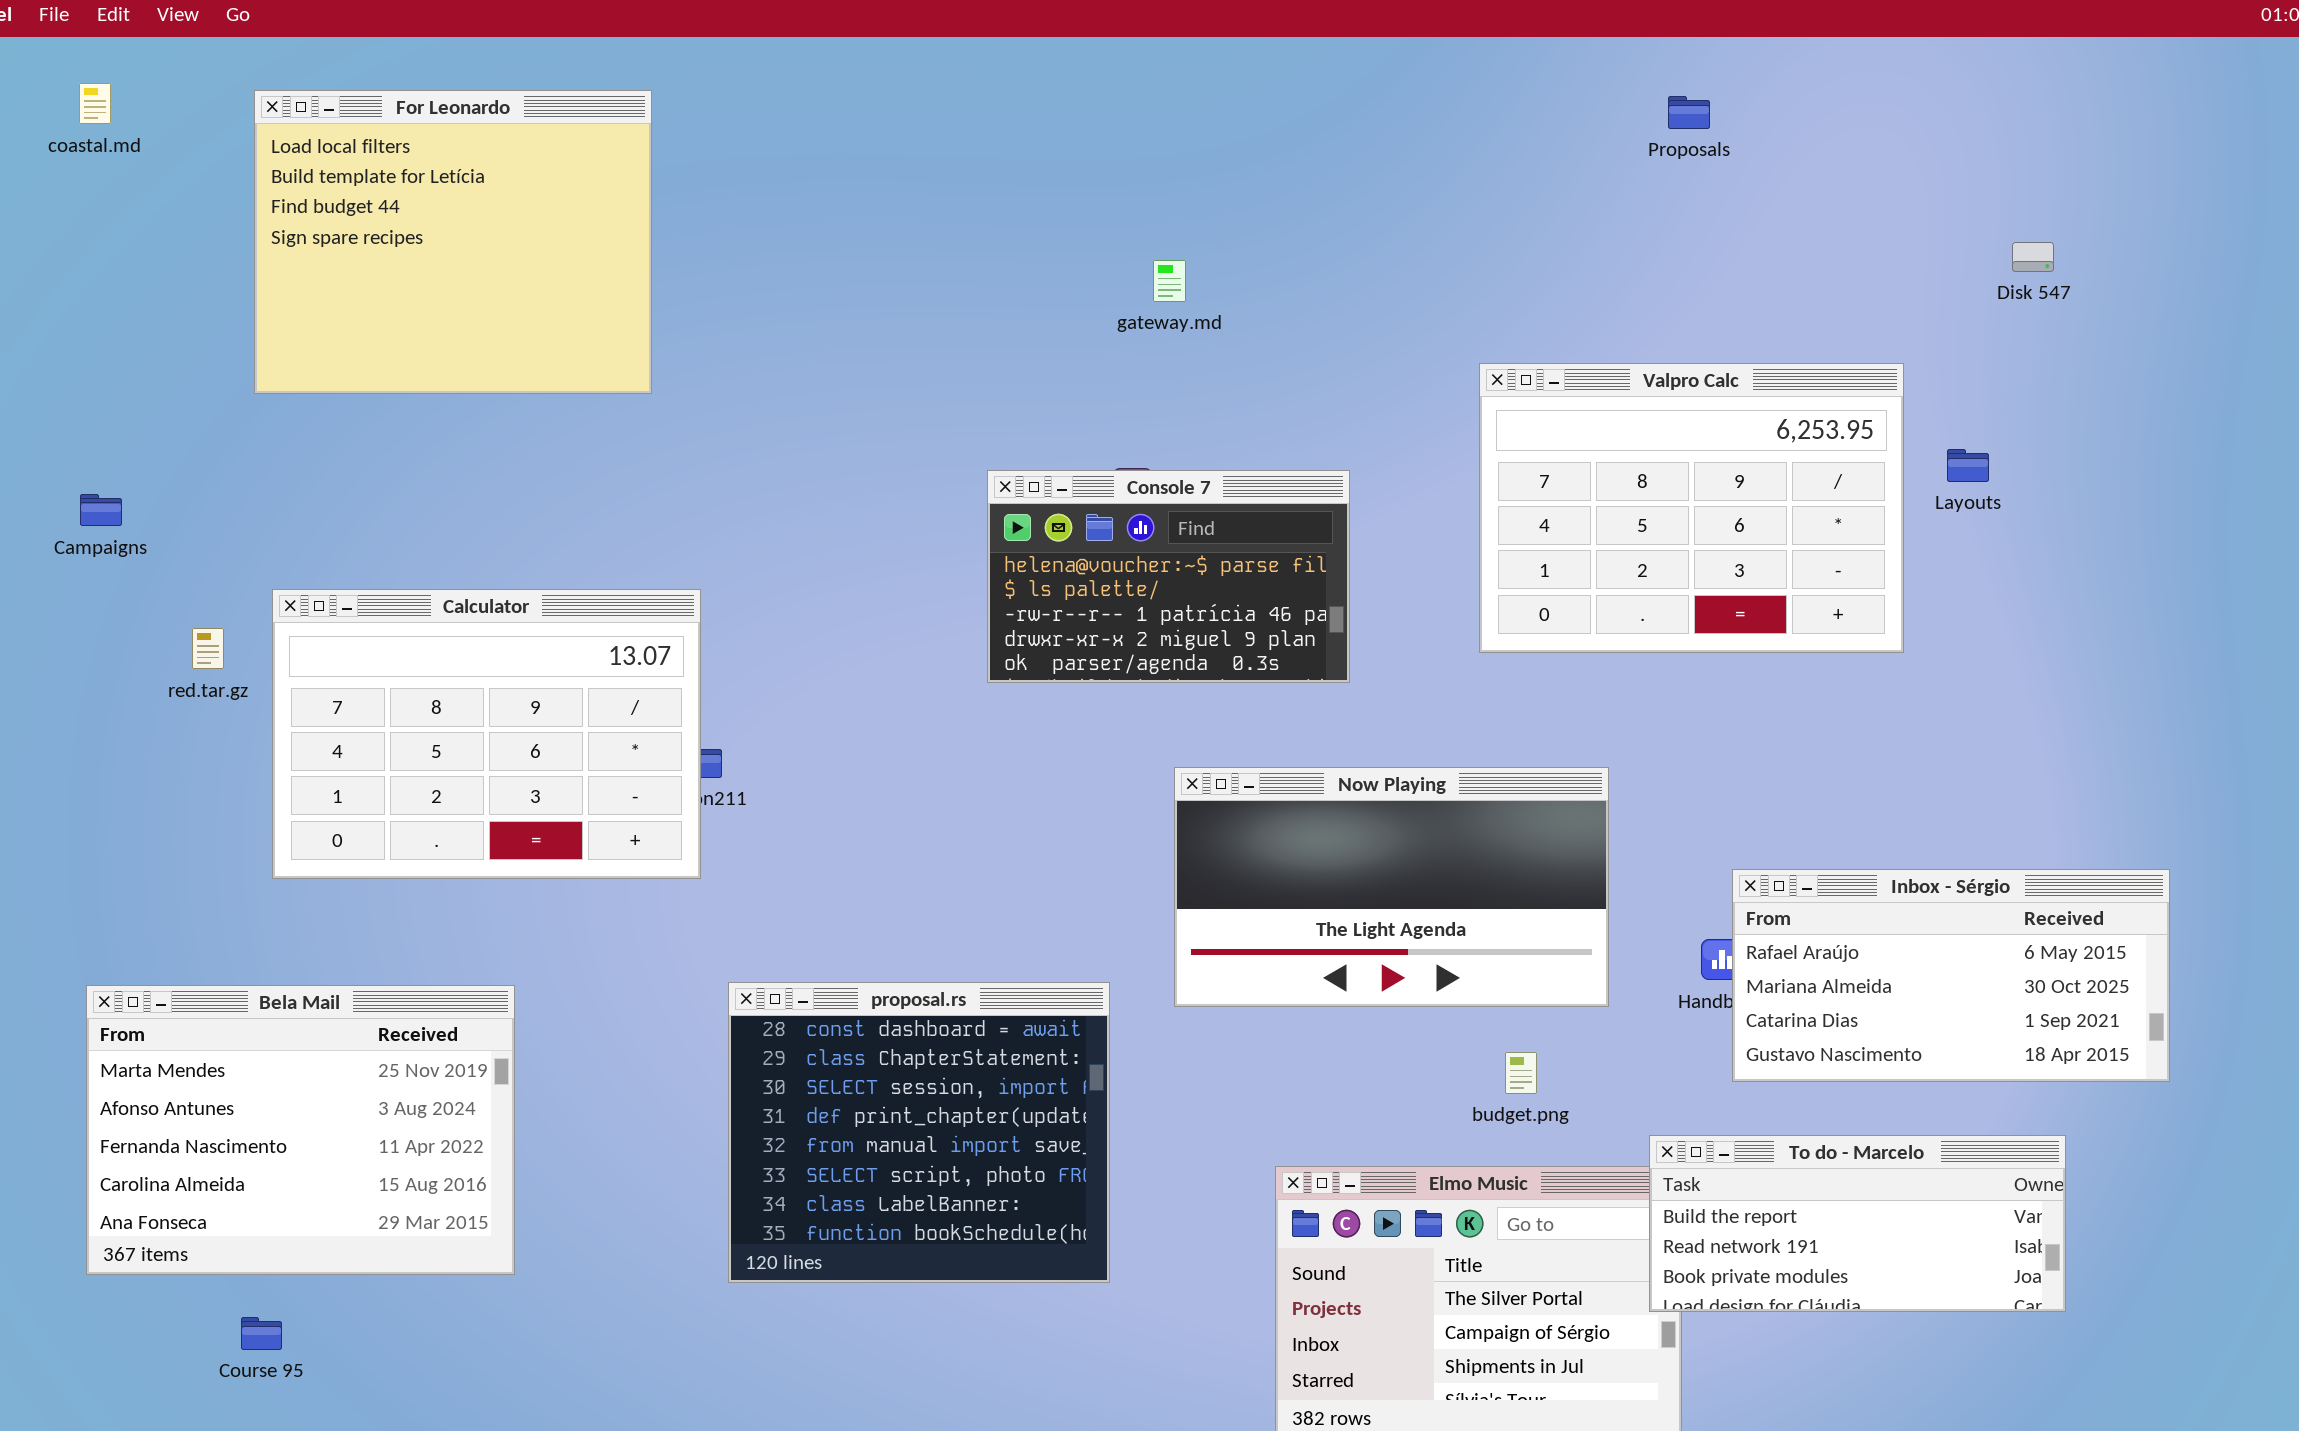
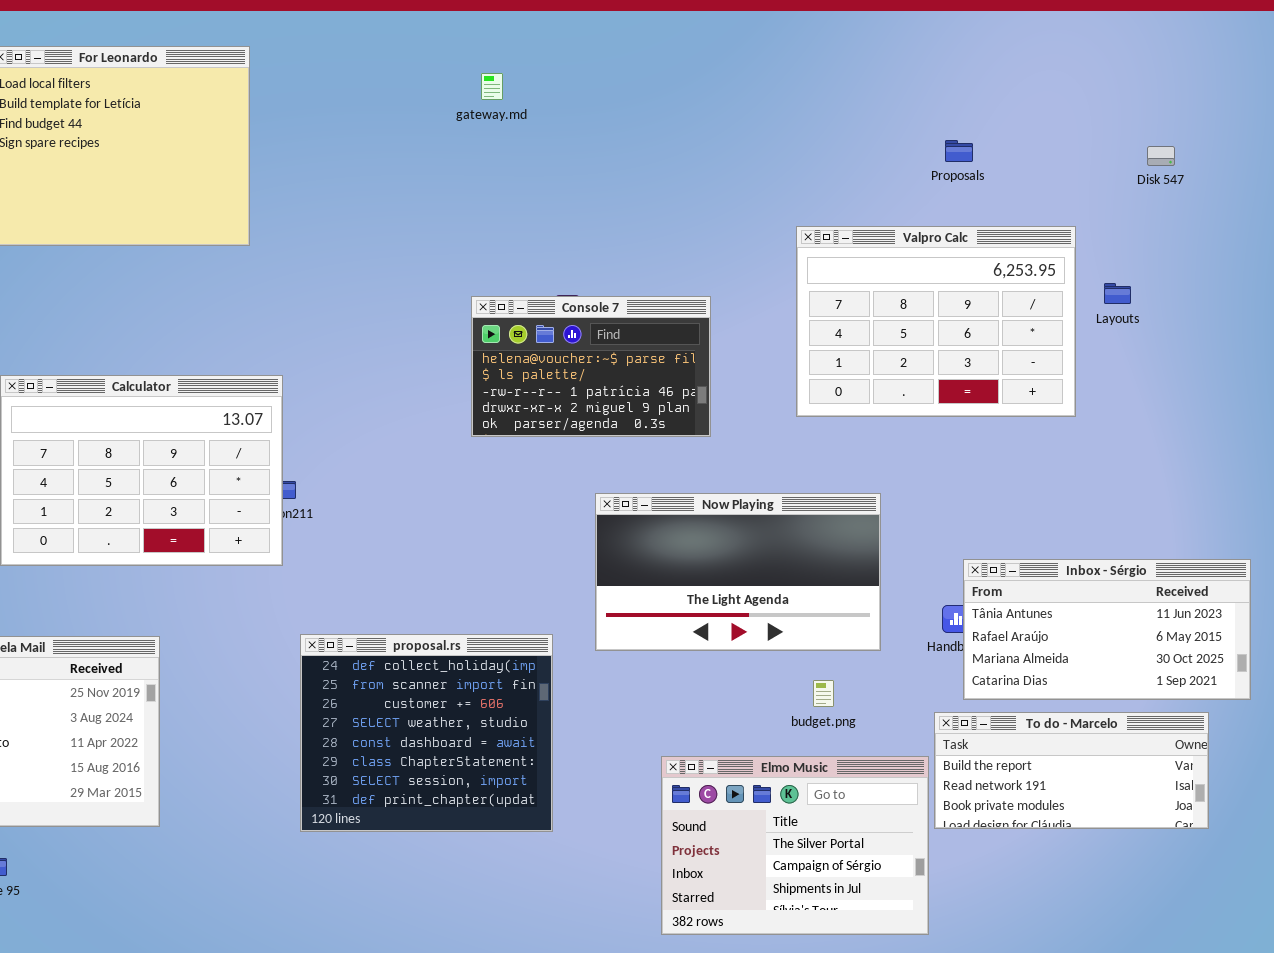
Proposals: [1668,96,1710,129] -> [945,140,973,162], moved
gateway.md: [1153,260,1186,302] -> [481,73,503,100], moved
Inbox - Sérgio: [1732,869,2170,1082] -> [963,559,1251,700], scrolled up 1 row
proposal.rs: [728,982,1110,1283] -> [300,634,553,832], scrolled up 4 rows
To do - Marcelo: [1649,1135,2066,1312] -> [934,712,1209,829], moved

